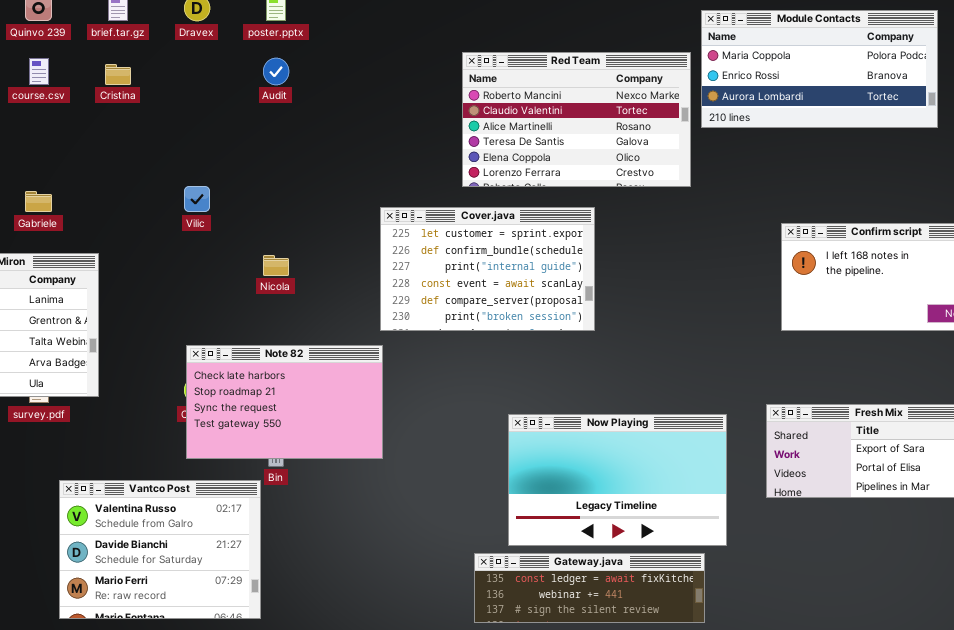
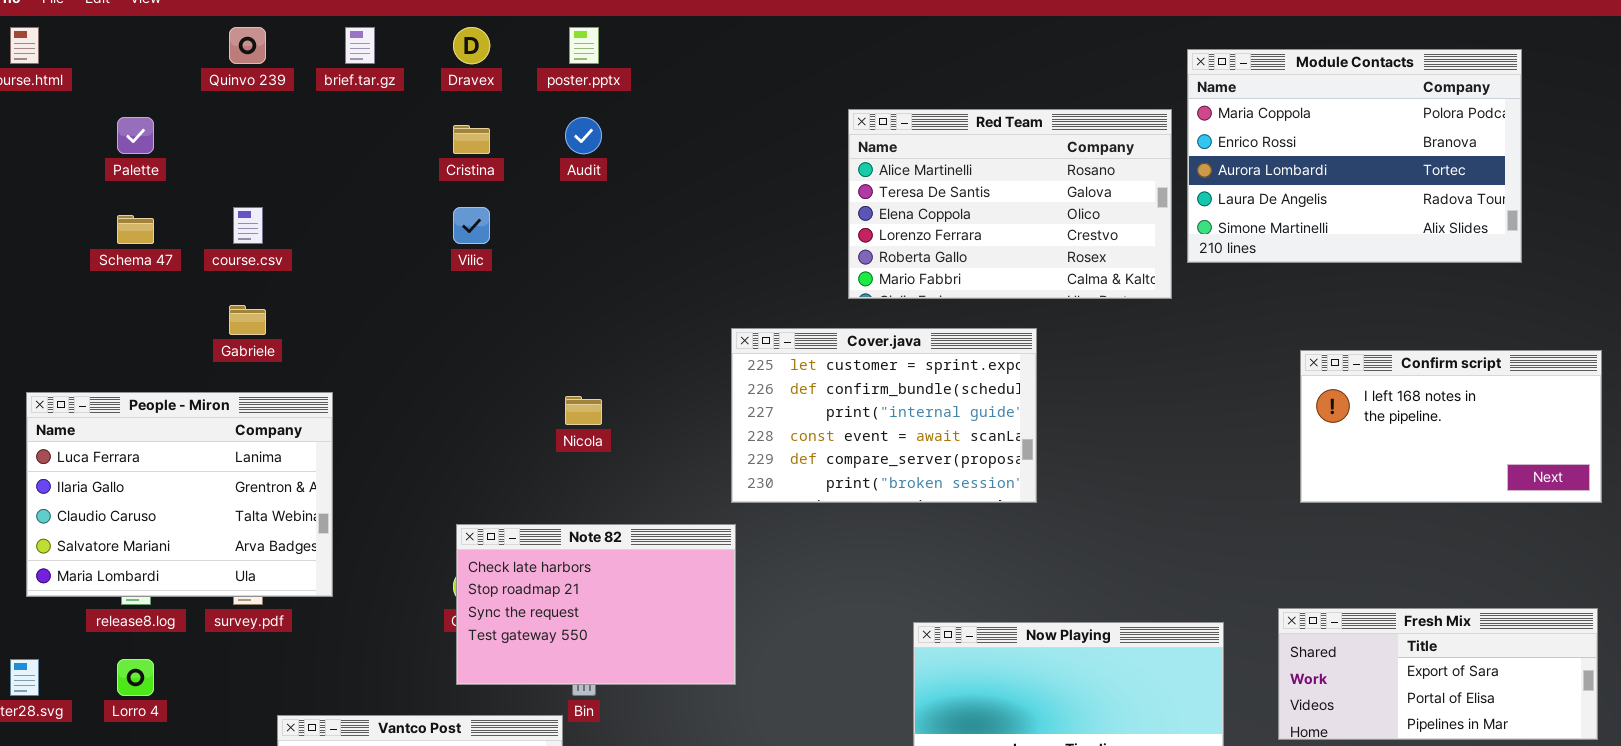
Module Contacts: [701,10,938,128] -> [1187,49,1522,263], resized
Red Team: [462,52,691,187] -> [848,109,1172,299], scrolled down 2 rows
course.csv: [29,58,49,85] -> [233,207,263,244], moved
Cristina: [105,64,131,85] -> [453,125,490,154], moved
Vilic: [184,186,210,212] -> [453,207,490,244], moved

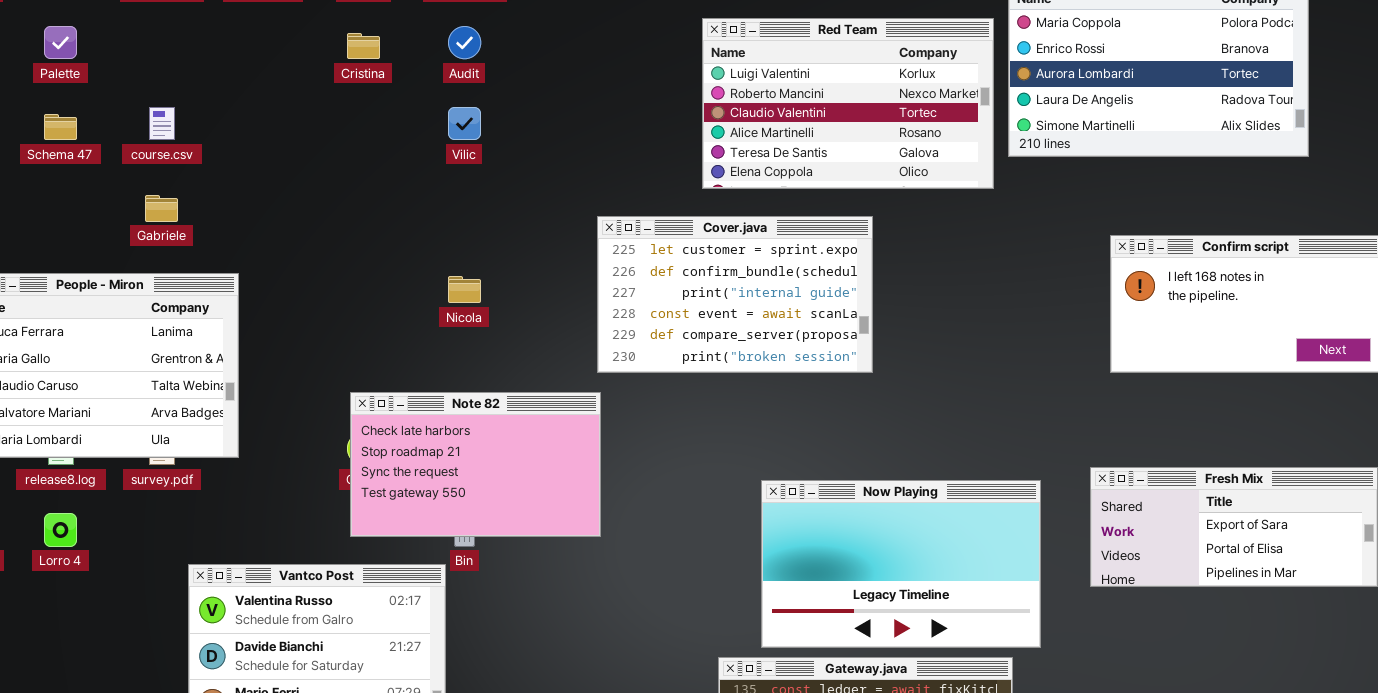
Red Team: [848,109,1172,299] -> [702,18,994,189], scrolled up 3 rows
Vilic: [453,207,490,244] -> [448,107,481,140], moved

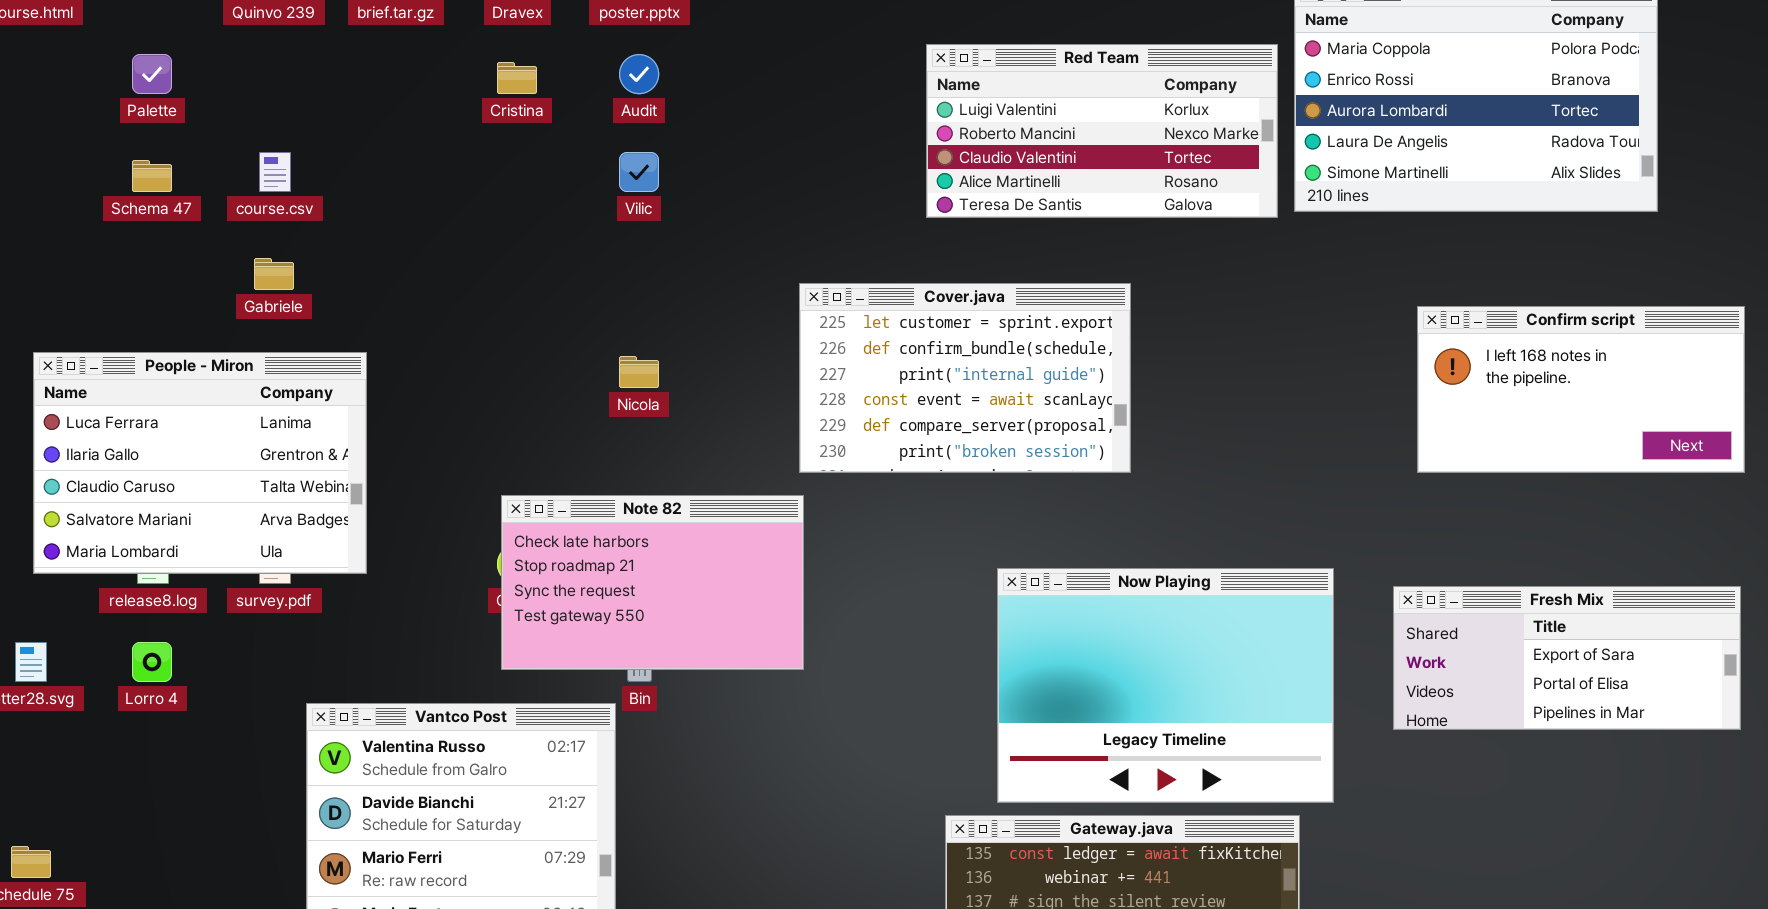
Red Team: [702,18,994,189] -> [926,44,1278,218], resized
Now Playing: [761,480,1041,648] -> [997,568,1334,803], resized

